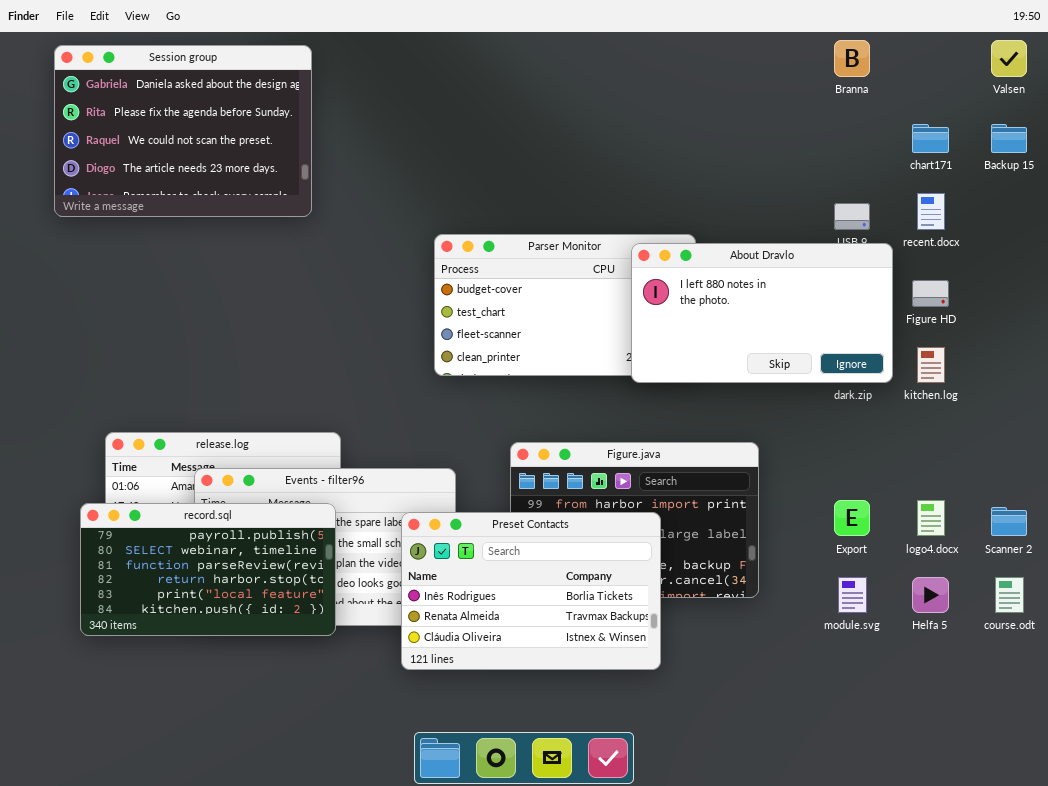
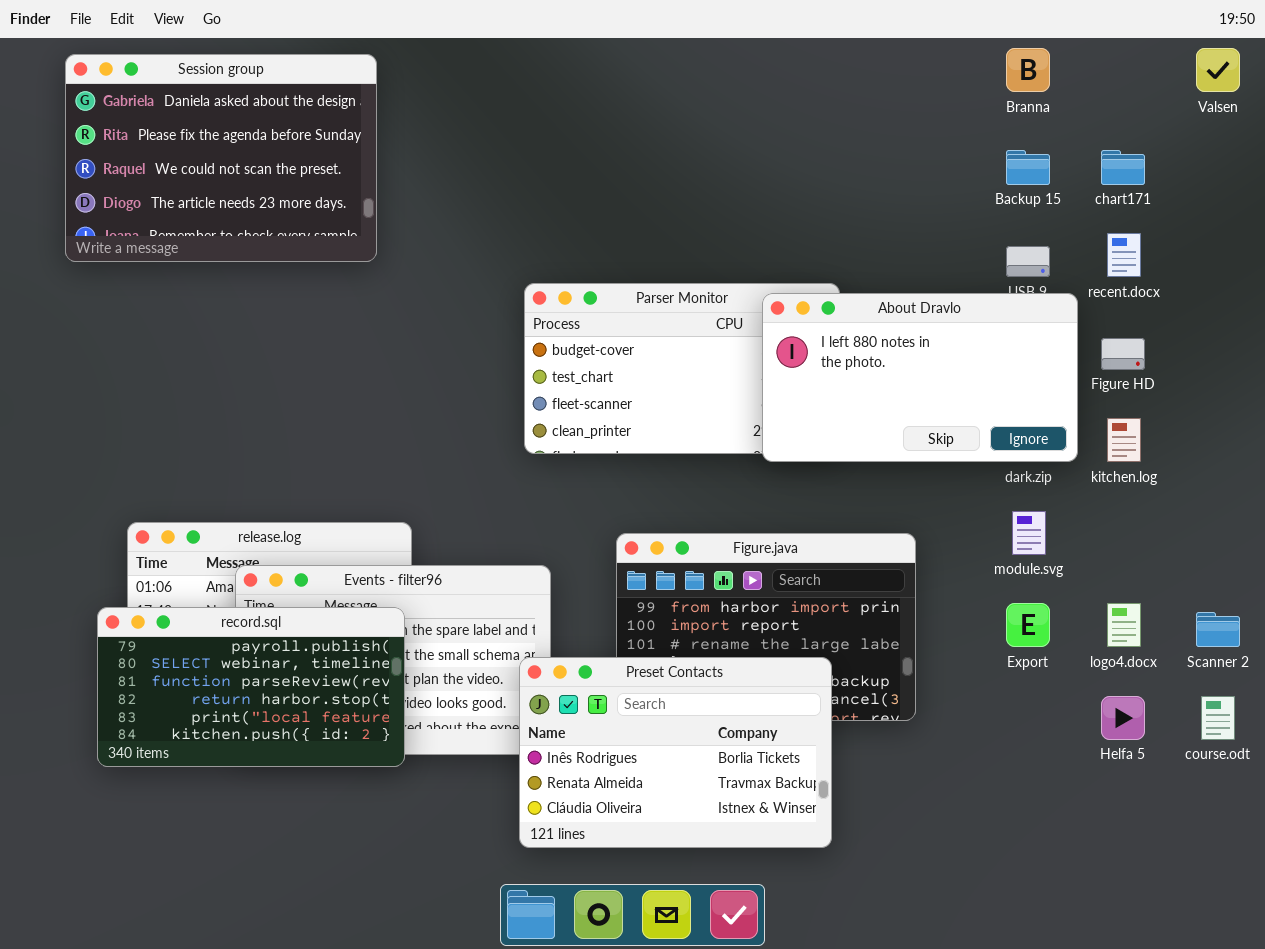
Backup 15: [991,124,1027,153] -> [1006,150,1050,185], moved
Preset Contacts: [401,512,661,670] -> [519,657,832,848], moved
module.svg: [838,577,867,613] -> [1012,511,1046,555], moved

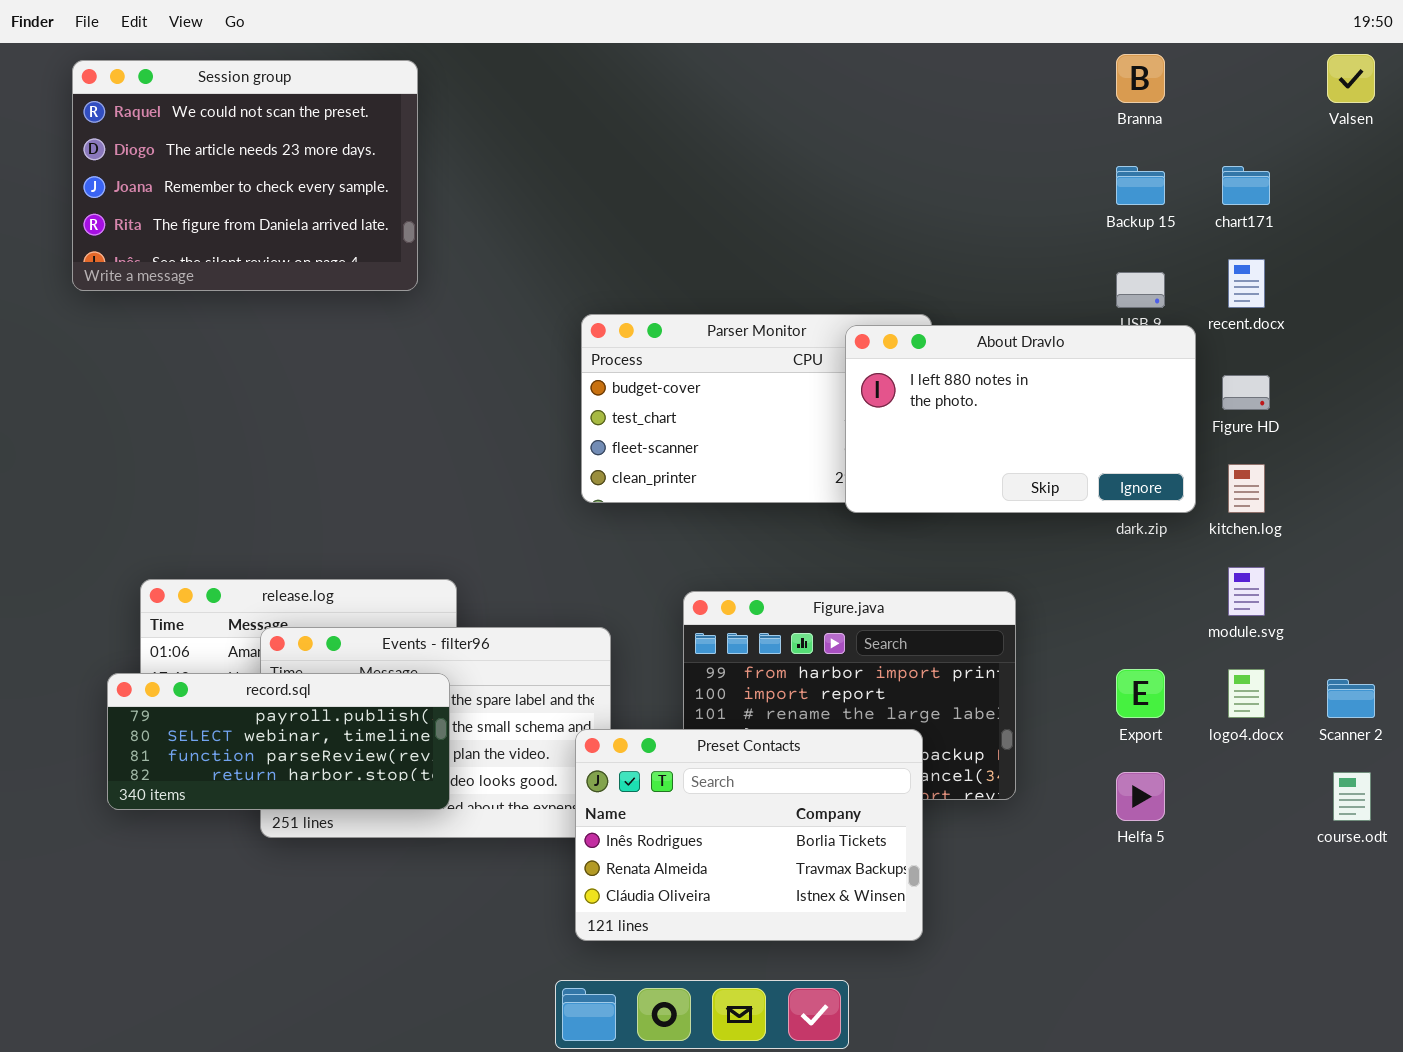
Session group: [65,54,377,262] -> [72,60,418,291], scrolled down 2 rows
module.svg: [1012,511,1046,555] -> [1228,567,1265,616], moved
record.sql: [97,607,405,767] -> [107,673,450,810], resized
Helfa 5: [1101,696,1145,740] -> [1116,772,1165,821], moved

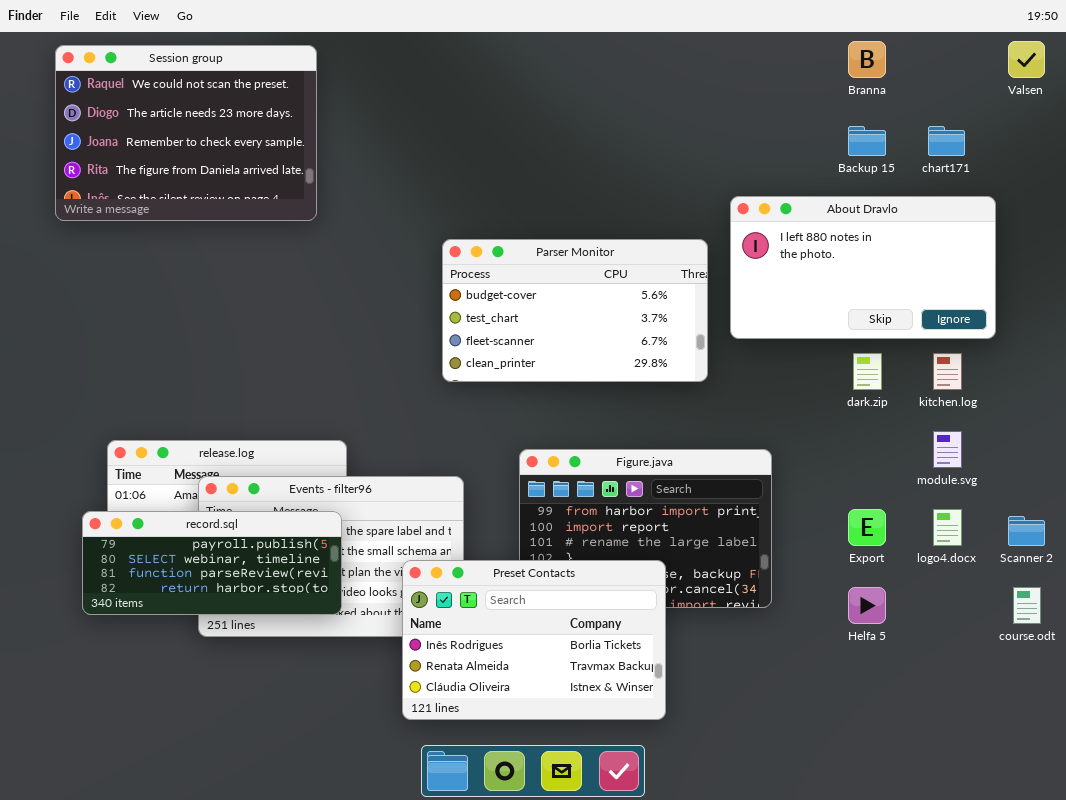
About Dravlo: [845,325,1196,513] -> [730,196,996,339], moved
Preset Contacts: [575,729,923,941] -> [402,560,666,720], moved

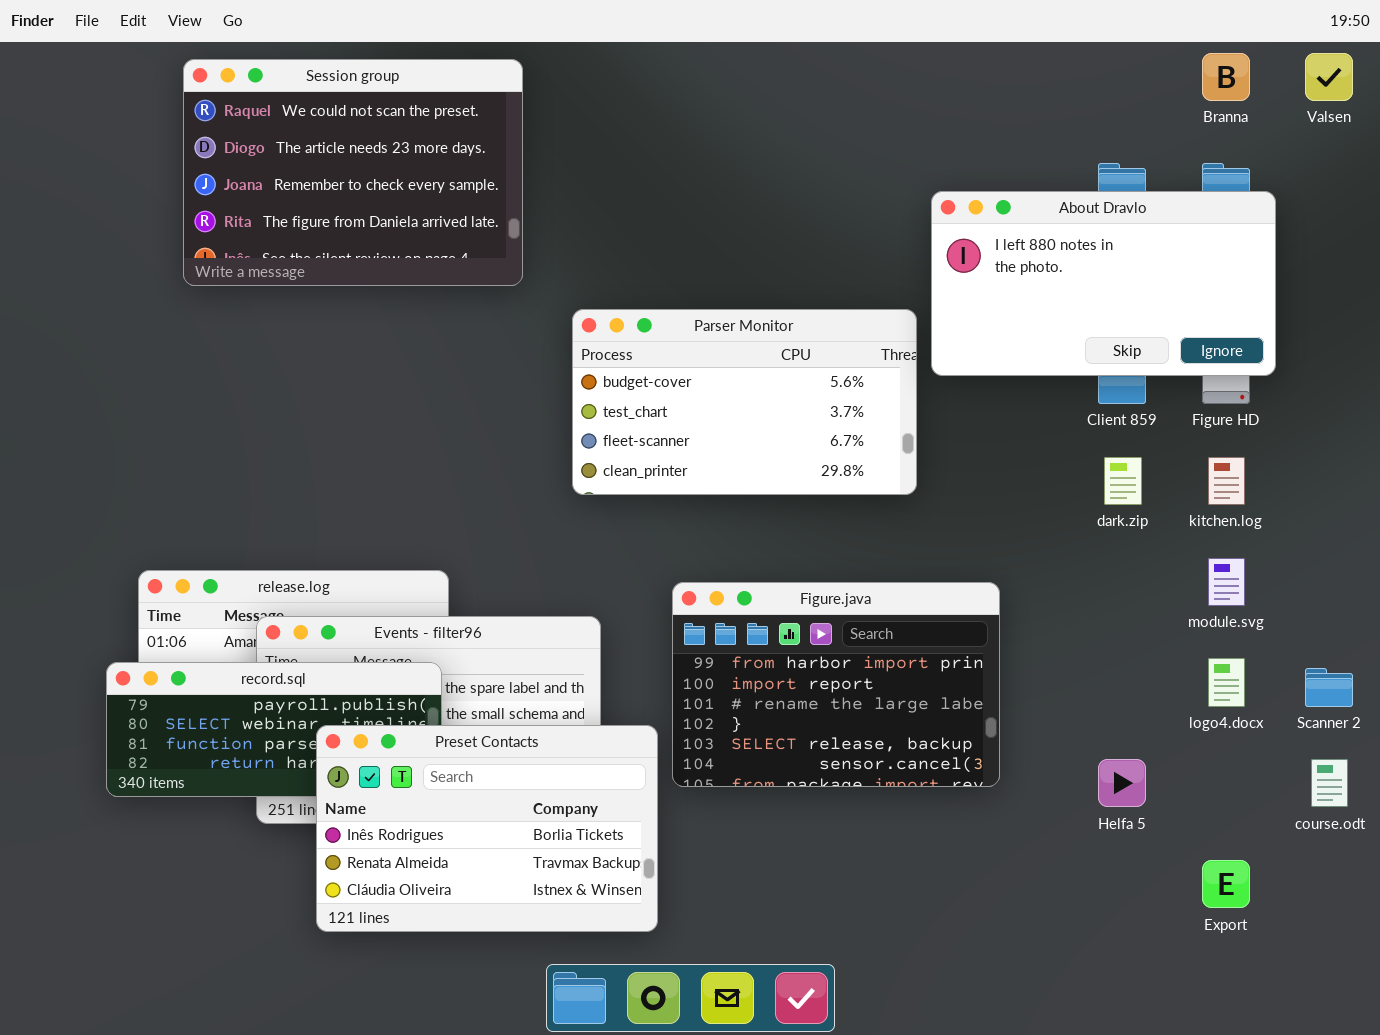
Branna: [848,41,886,78] -> [1202,53,1250,101], moved
Session group: [55,45,317,221] -> [183,59,523,286], moved
About Dravlo: [730,196,996,339] -> [931,191,1276,376], moved
Export: [848,509,886,546] -> [1202,860,1250,908], moved
Preset Contacts: [402,560,666,720] -> [316,725,658,932], moved

